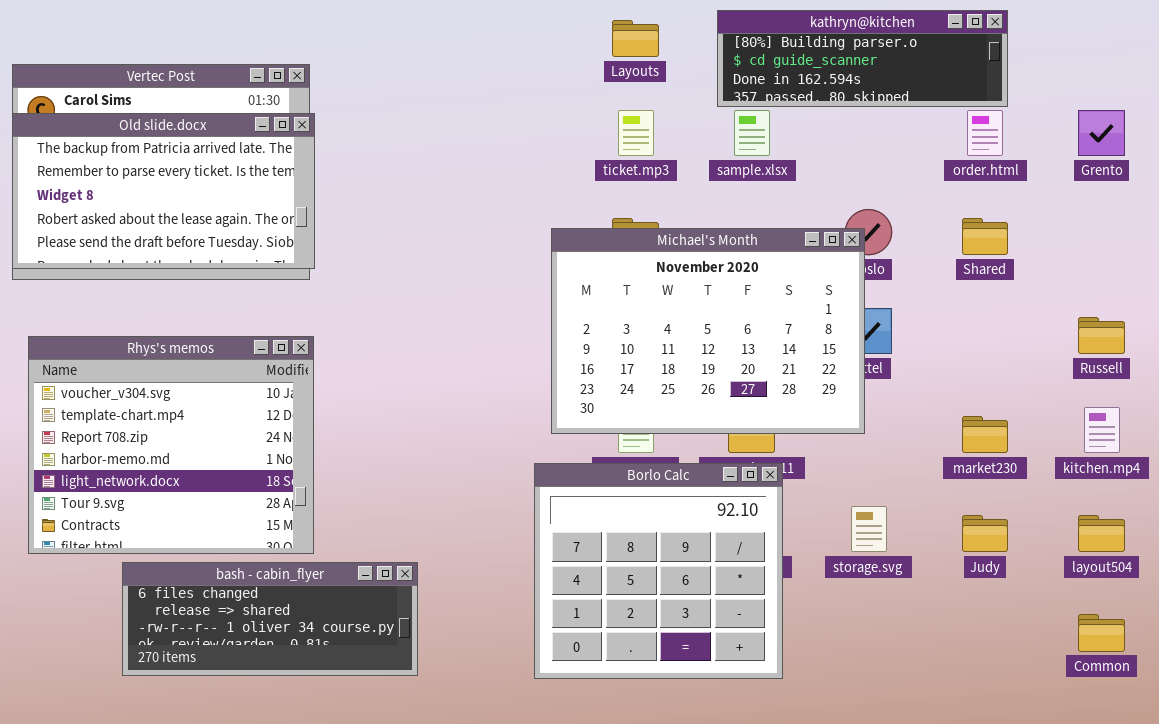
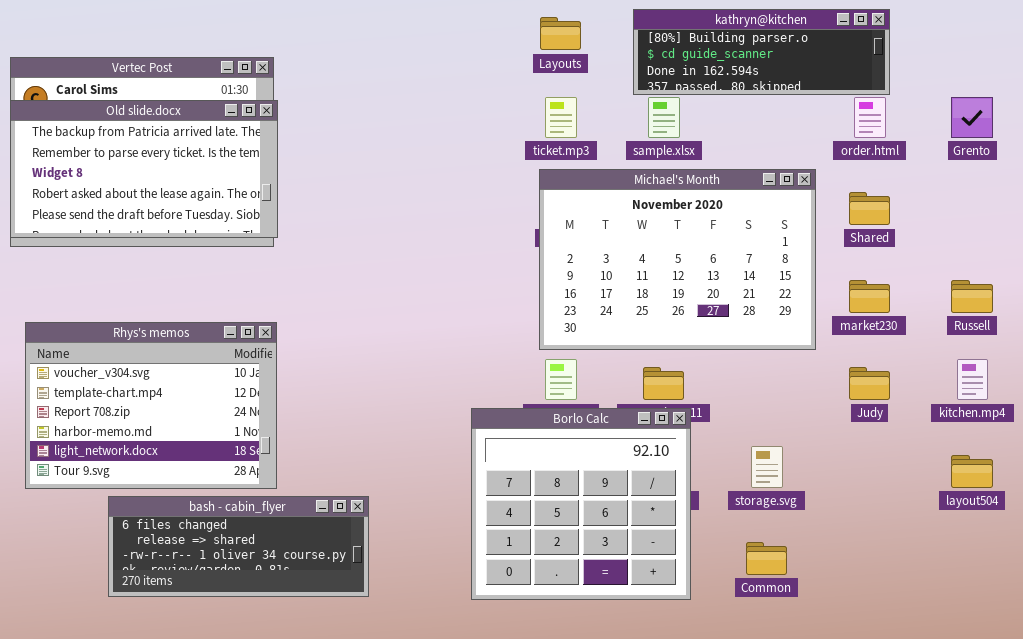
Michael's Month: [551,228,865,434] -> [539,169,816,350], moved
Rhys's memos: [28,336,314,554] -> [25,322,277,489], resized
market230: [962,416,1008,453] -> [849,280,890,313], moved
Judy: [962,515,1008,552] -> [849,367,890,400], moved
Common: [1078,614,1125,652] -> [746,542,787,575], moved

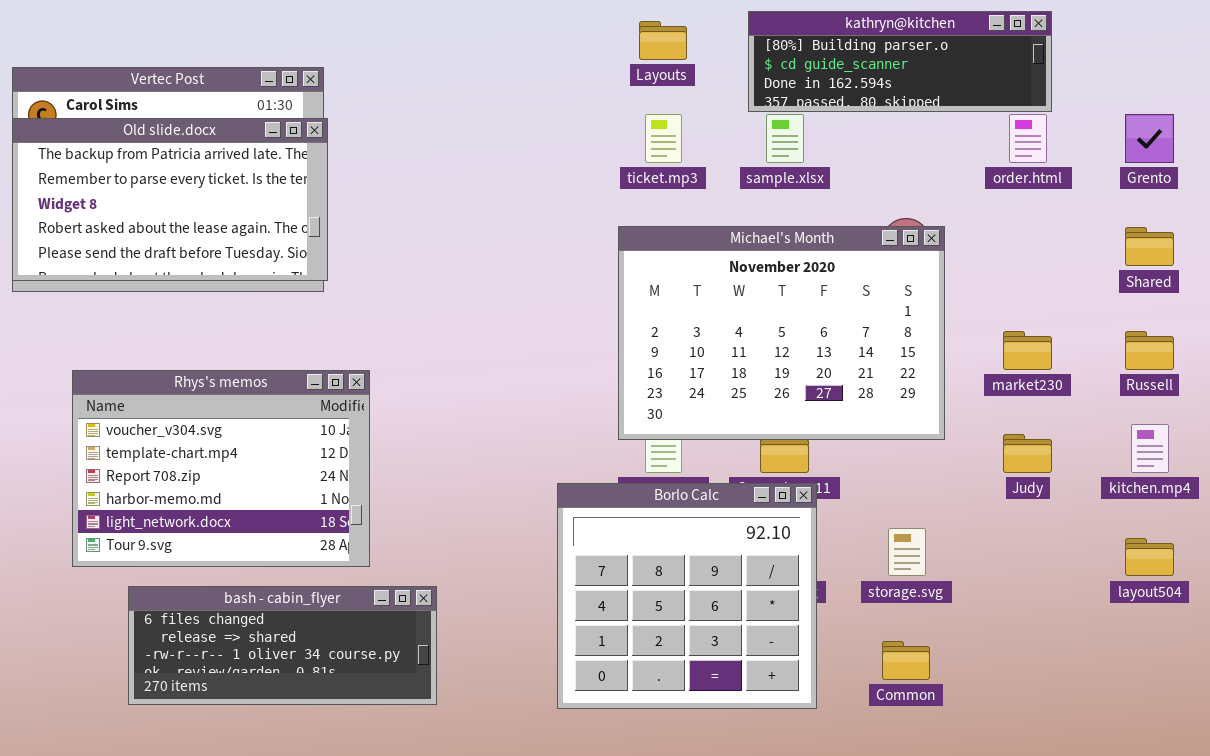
Michael's Month: [539,169,816,350] -> [618,226,945,440], moved
Shared: [849,192,890,225] -> [1125,227,1174,266], moved
Rhys's memos: [25,322,277,489] -> [72,370,370,567], moved

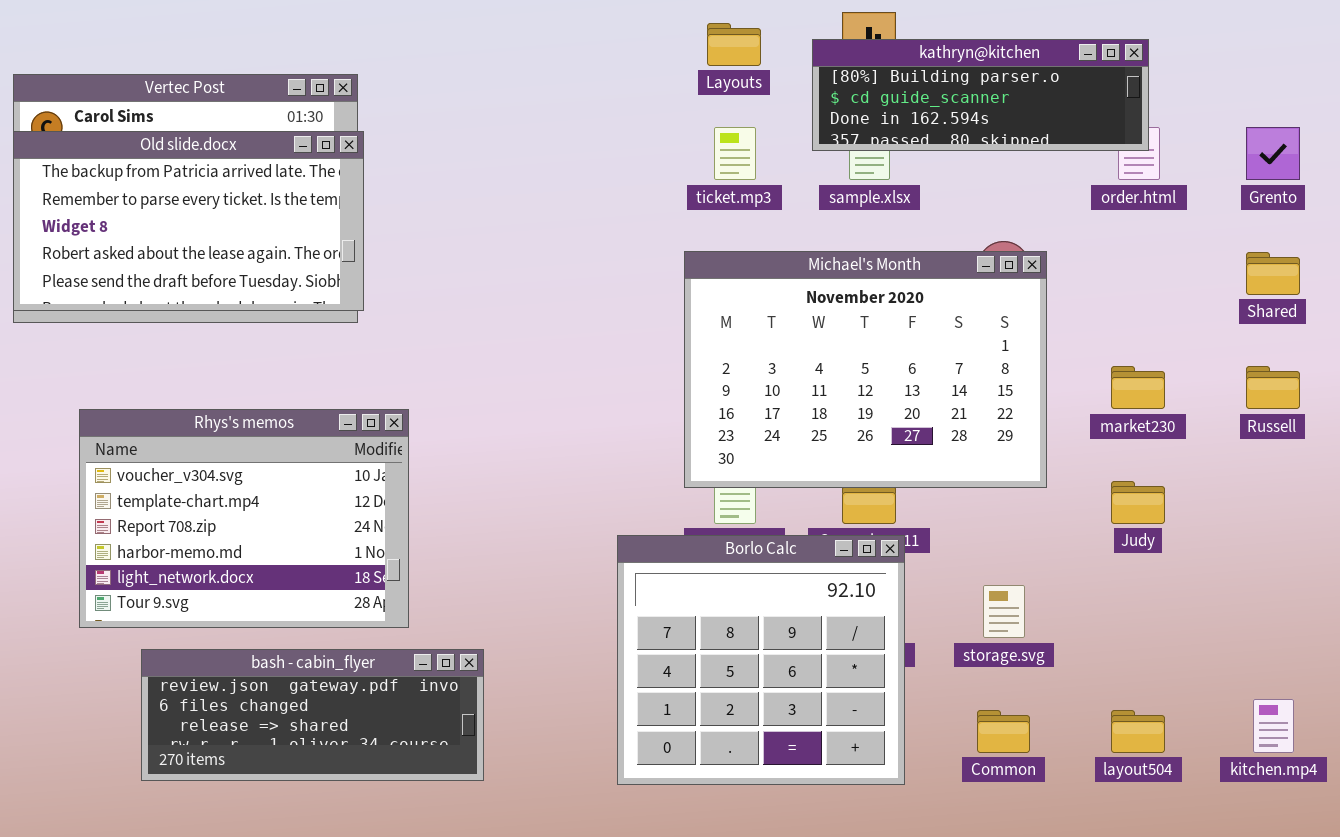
kathryn@kitchen: [748,11,1052,112] -> [812,39,1149,151], moved
kitchen.mp4: [1131,424,1169,473] -> [1253,699,1294,753], moved
layout504: [1125,538,1174,576] -> [1111,710,1165,753], moved
bash - cabin_flyer: [128,586,437,705] -> [141,649,484,781], scrolled up 1 row

